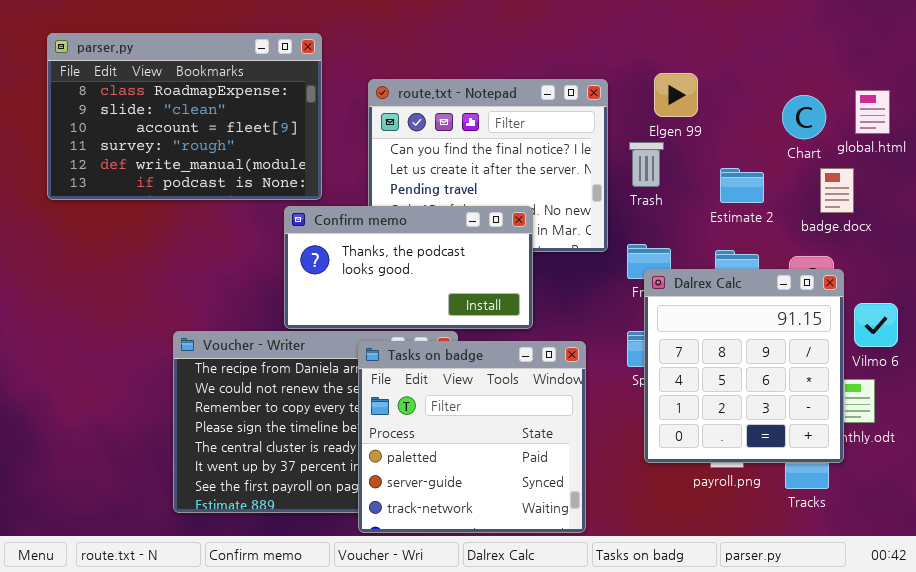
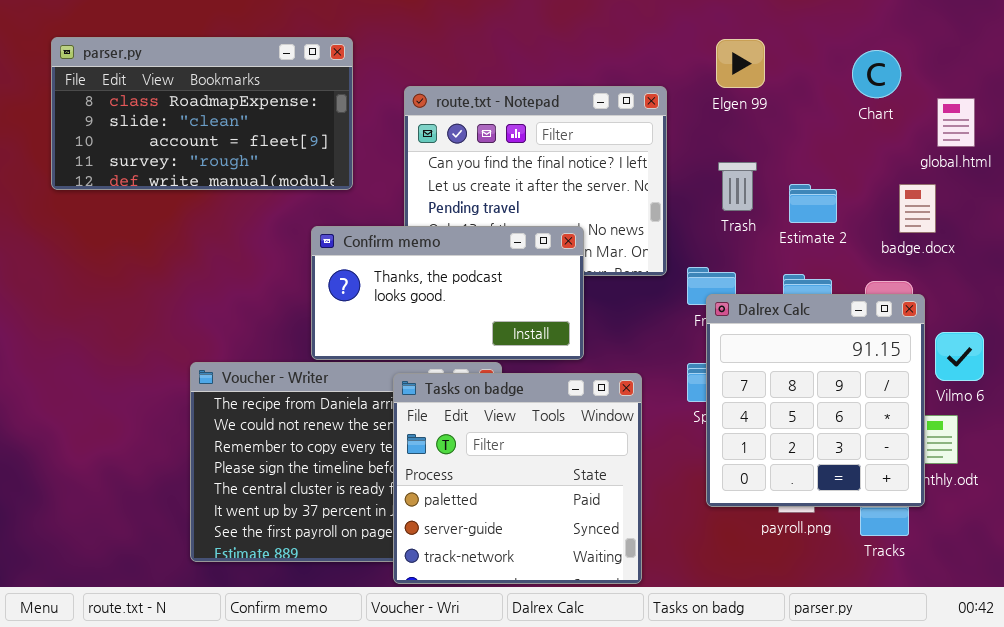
parser.py: [47,33,322,200] -> [51,37,353,190], resized
Elgen 99: [654,73,698,117] -> [716,39,765,88], moved
Chart: [782,95,826,139] -> [852,50,901,98], moved
Trash: [629,142,664,187] -> [718,162,757,211], moved

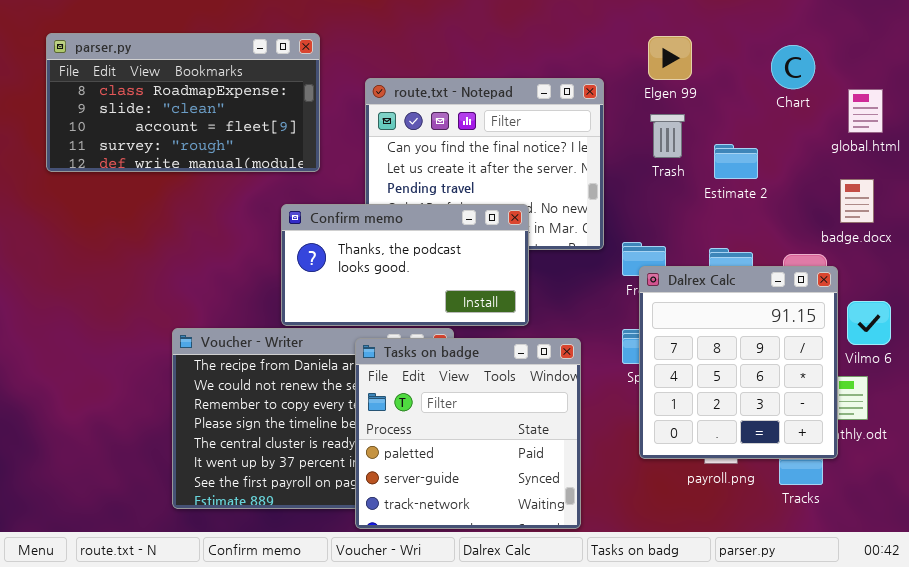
Trash: [718,162,757,211] -> [650,114,685,158], moved
Estimate 2: [789,184,837,223] -> [714,144,758,179], moved
badge.docx: [899,184,936,233] -> [840,179,874,223], moved

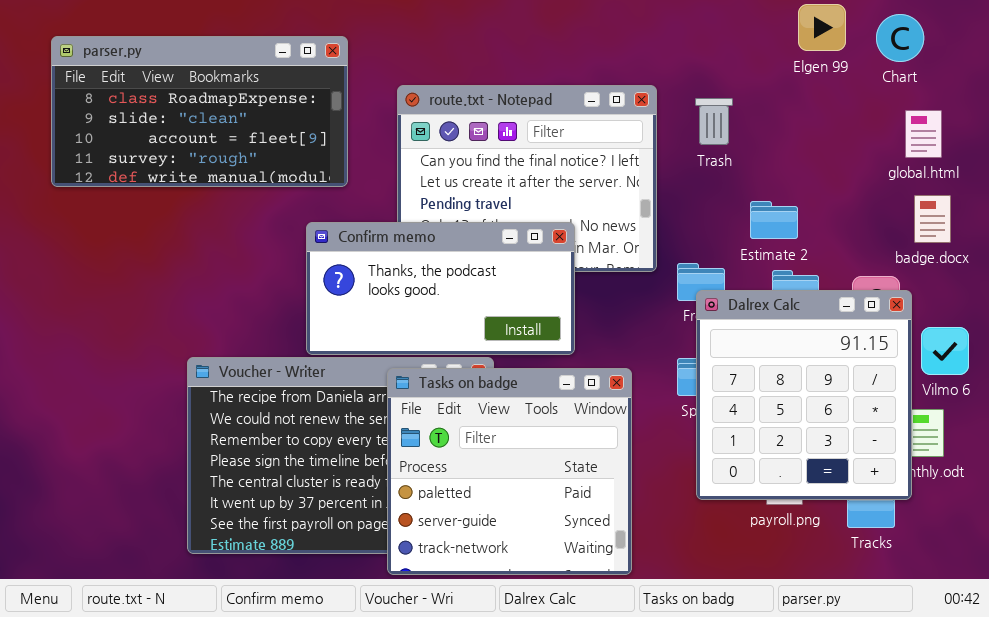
Elgen 99: [648,36,692,80] -> [798,4,846,51], moved
Chart: [771,45,815,89] -> [876,14,924,62], moved
global.html: [848,89,883,133] -> [905,110,942,158], moved
Trash: [650,114,685,158] -> [695,98,733,145], moved
Estimate 2: [714,144,758,179] -> [750,201,798,239], moved

